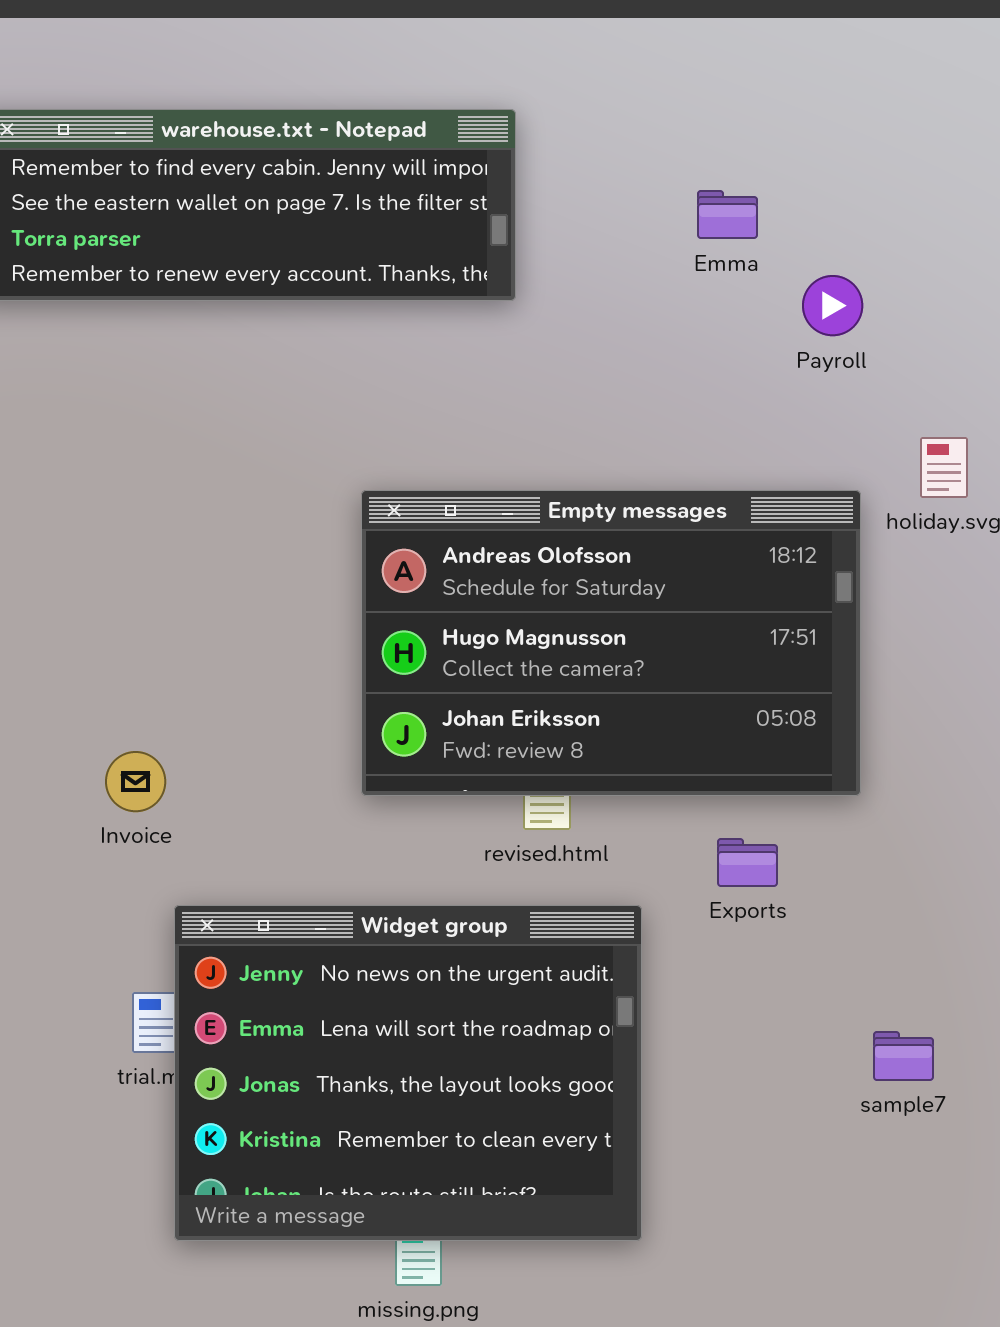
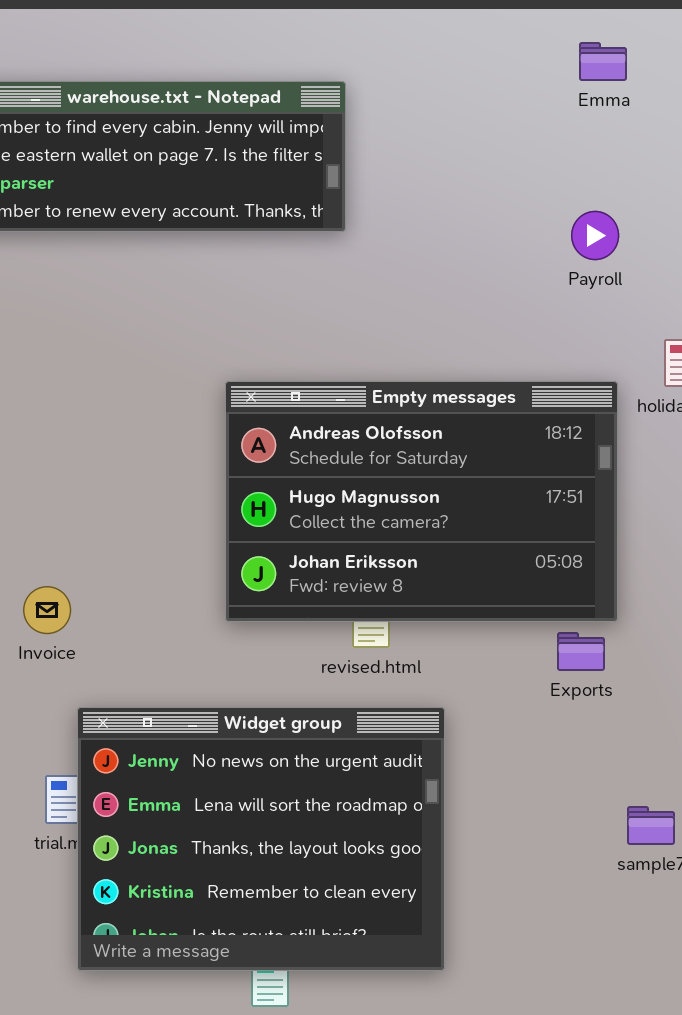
Emma: [697,190,758,239] -> [579,42,627,81], moved
Exports: [717,838,778,887] -> [557,632,605,671], moved

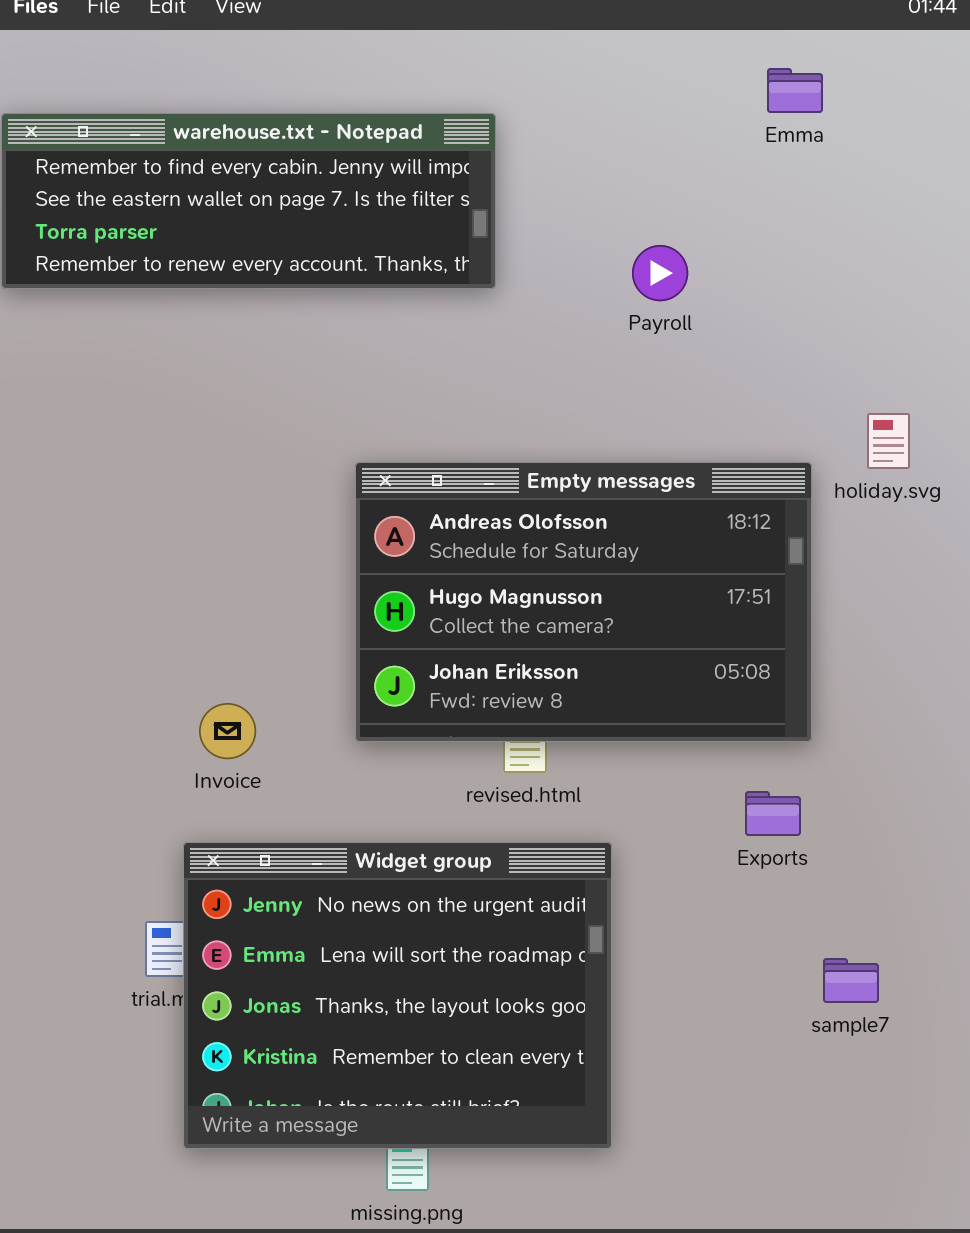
Payroll: [571,211,619,260] -> [632,245,688,301], moved
Invoice: [23,586,71,634] -> [199,703,256,759], moved
Exports: [557,632,605,671] -> [745,791,801,836], moved

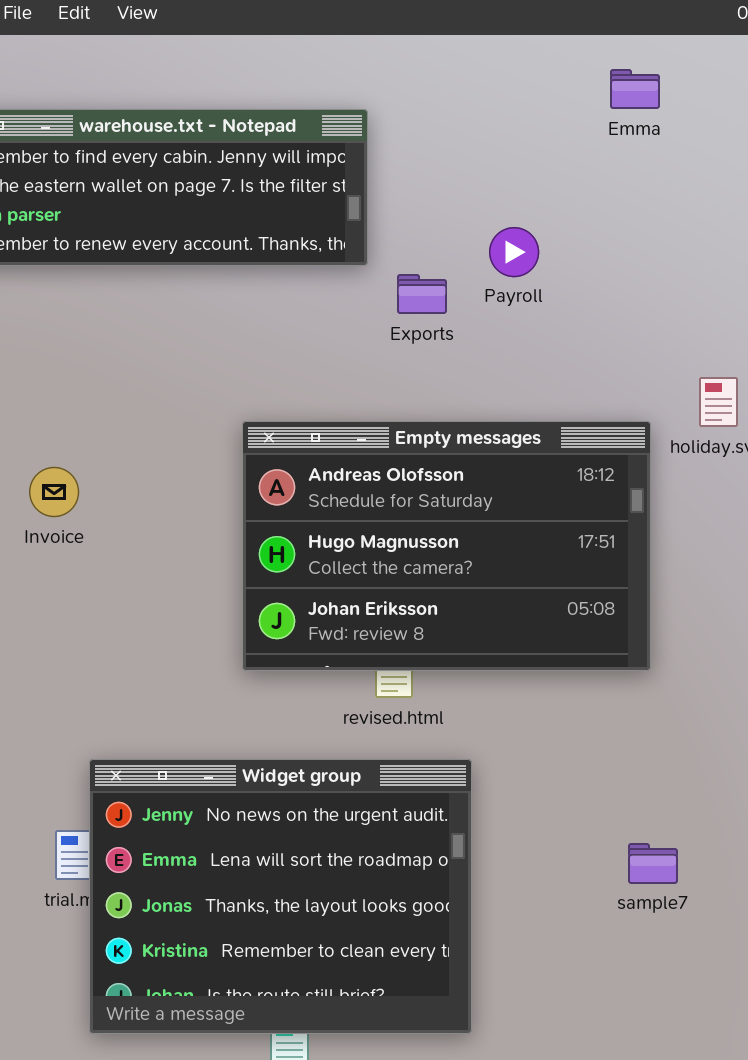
Invoice: [199,703,256,759] -> [29,467,79,517], moved
Exports: [745,791,801,836] -> [397,274,447,314], moved
sample7: [823,958,879,1003] -> [628,843,678,884], moved

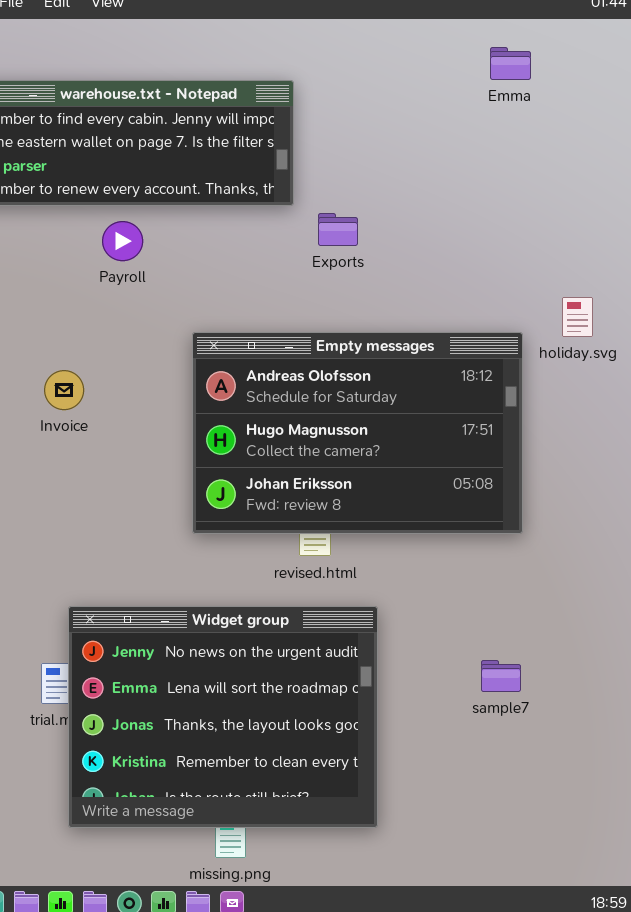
Payroll: [489,227,539,277] -> [102,221,143,261], moved
Invoice: [29,467,79,517] -> [44,370,84,410], moved
sample7: [628,843,678,884] -> [481,660,521,692], moved

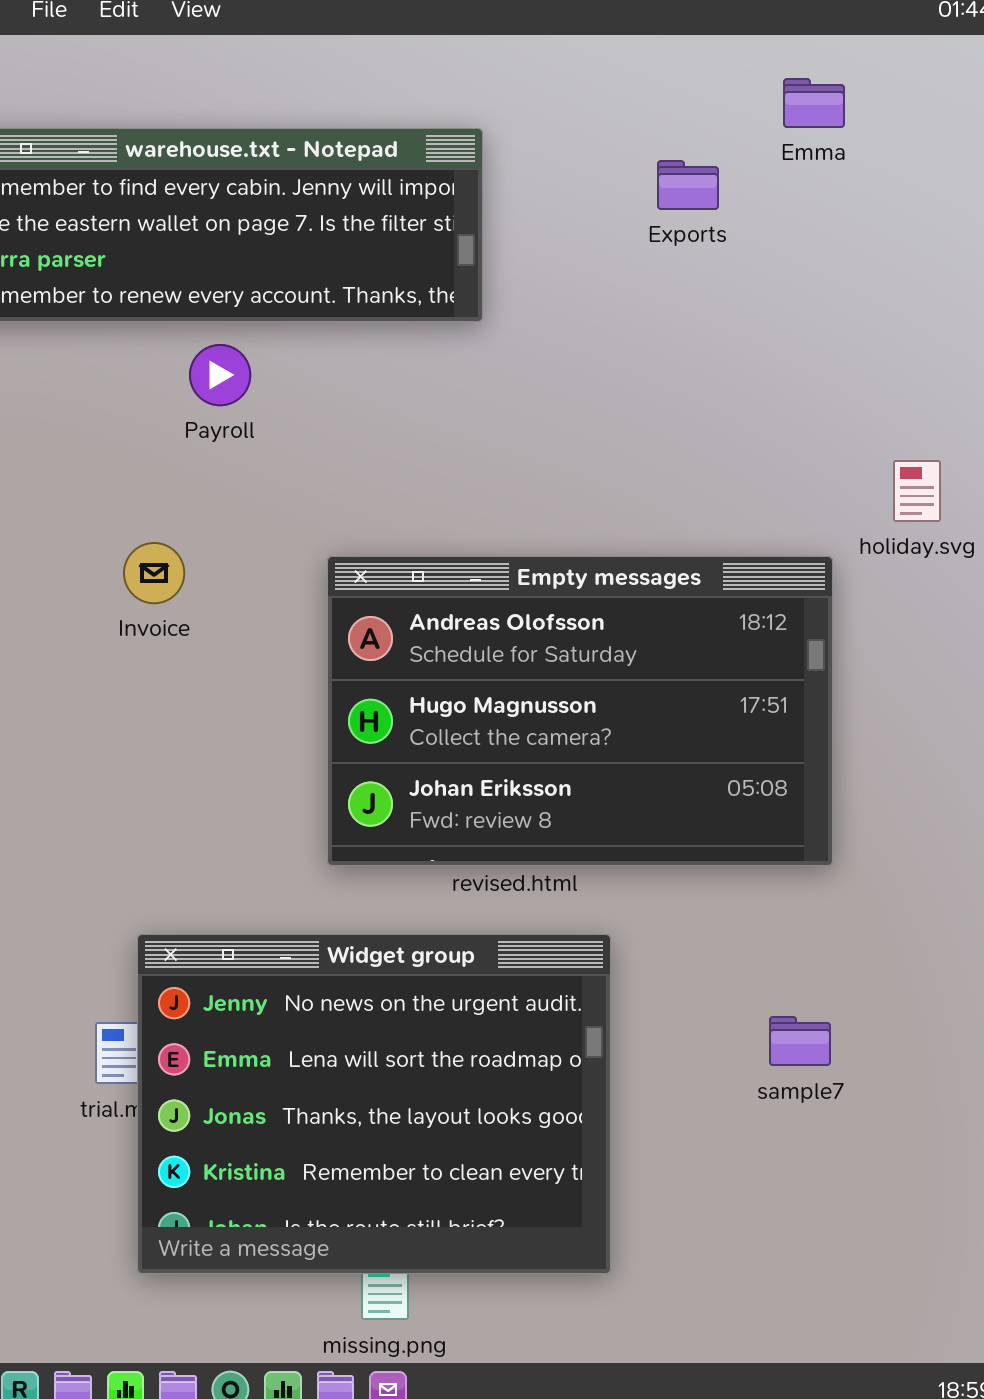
Exports: [318,213,358,246] -> [657,160,719,210], moved
Empty messages: [192,332,523,534] -> [327,556,833,866], moved
Invoice: [44,370,84,410] -> [123,542,185,604], moved

